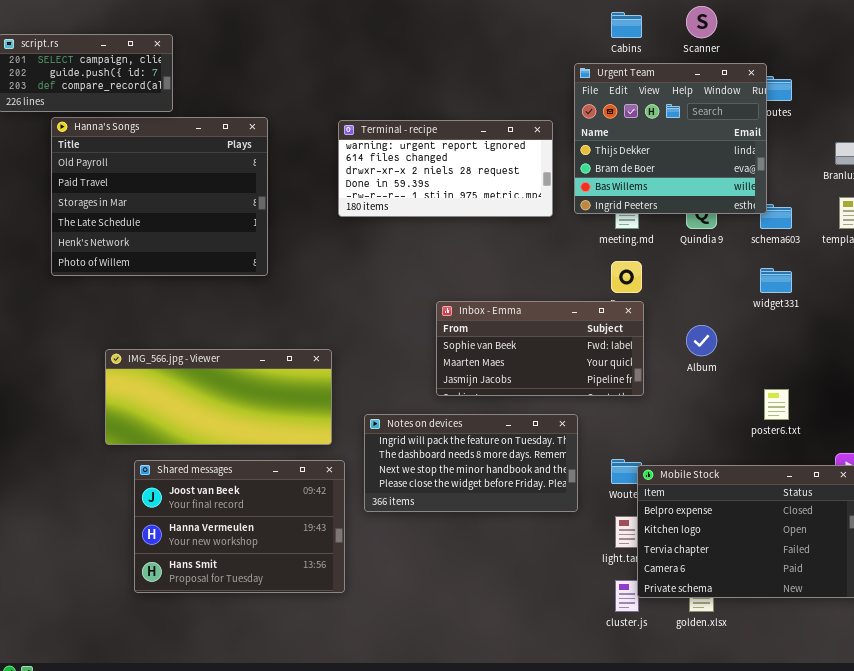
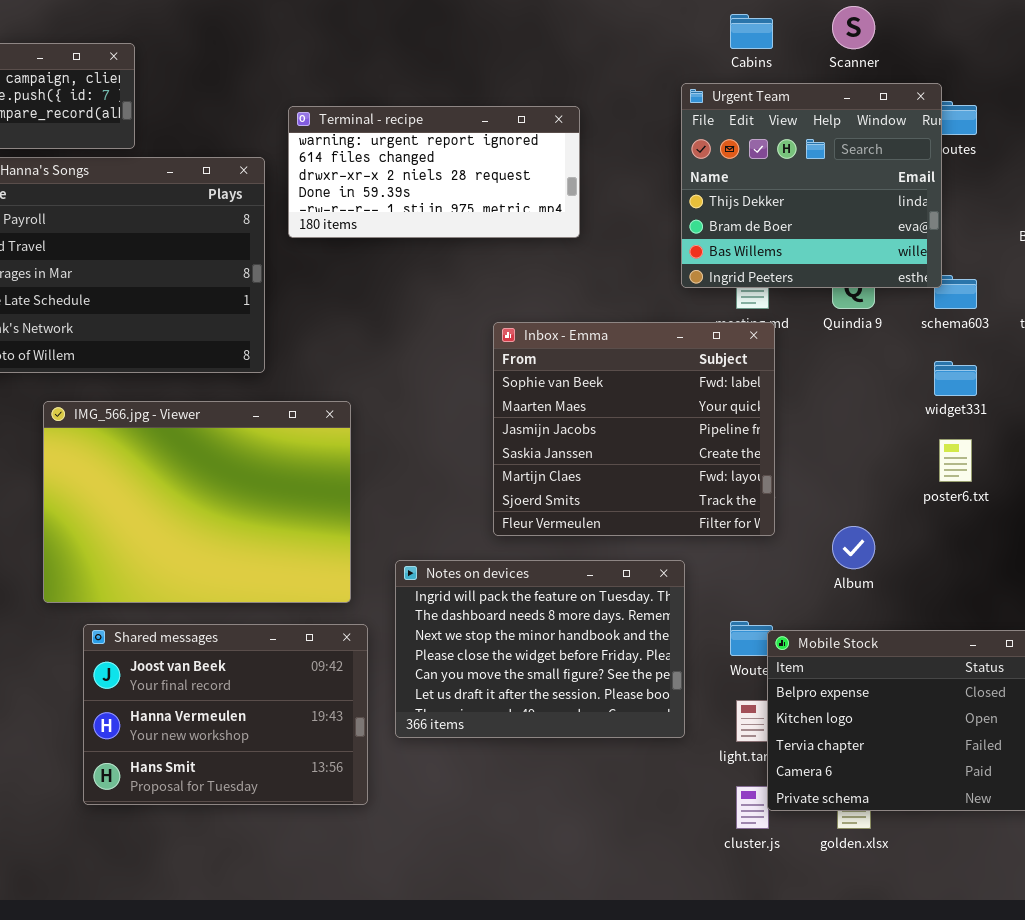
Terminal - recipe: [338,120,553,217] -> [288,106,580,238], moved
Inbox - Emma: [436,301,644,396] -> [493,322,775,536], resized
Album: [686,325,717,356] -> [832,526,875,569], moved
IMG_566.jpg - Viewer: [105,349,332,445] -> [43,401,351,603], resized
poster6.txt: [764,389,789,420] -> [939,439,972,482], moved
Notes on devices: [364,414,578,512] -> [395,560,685,738], resized

